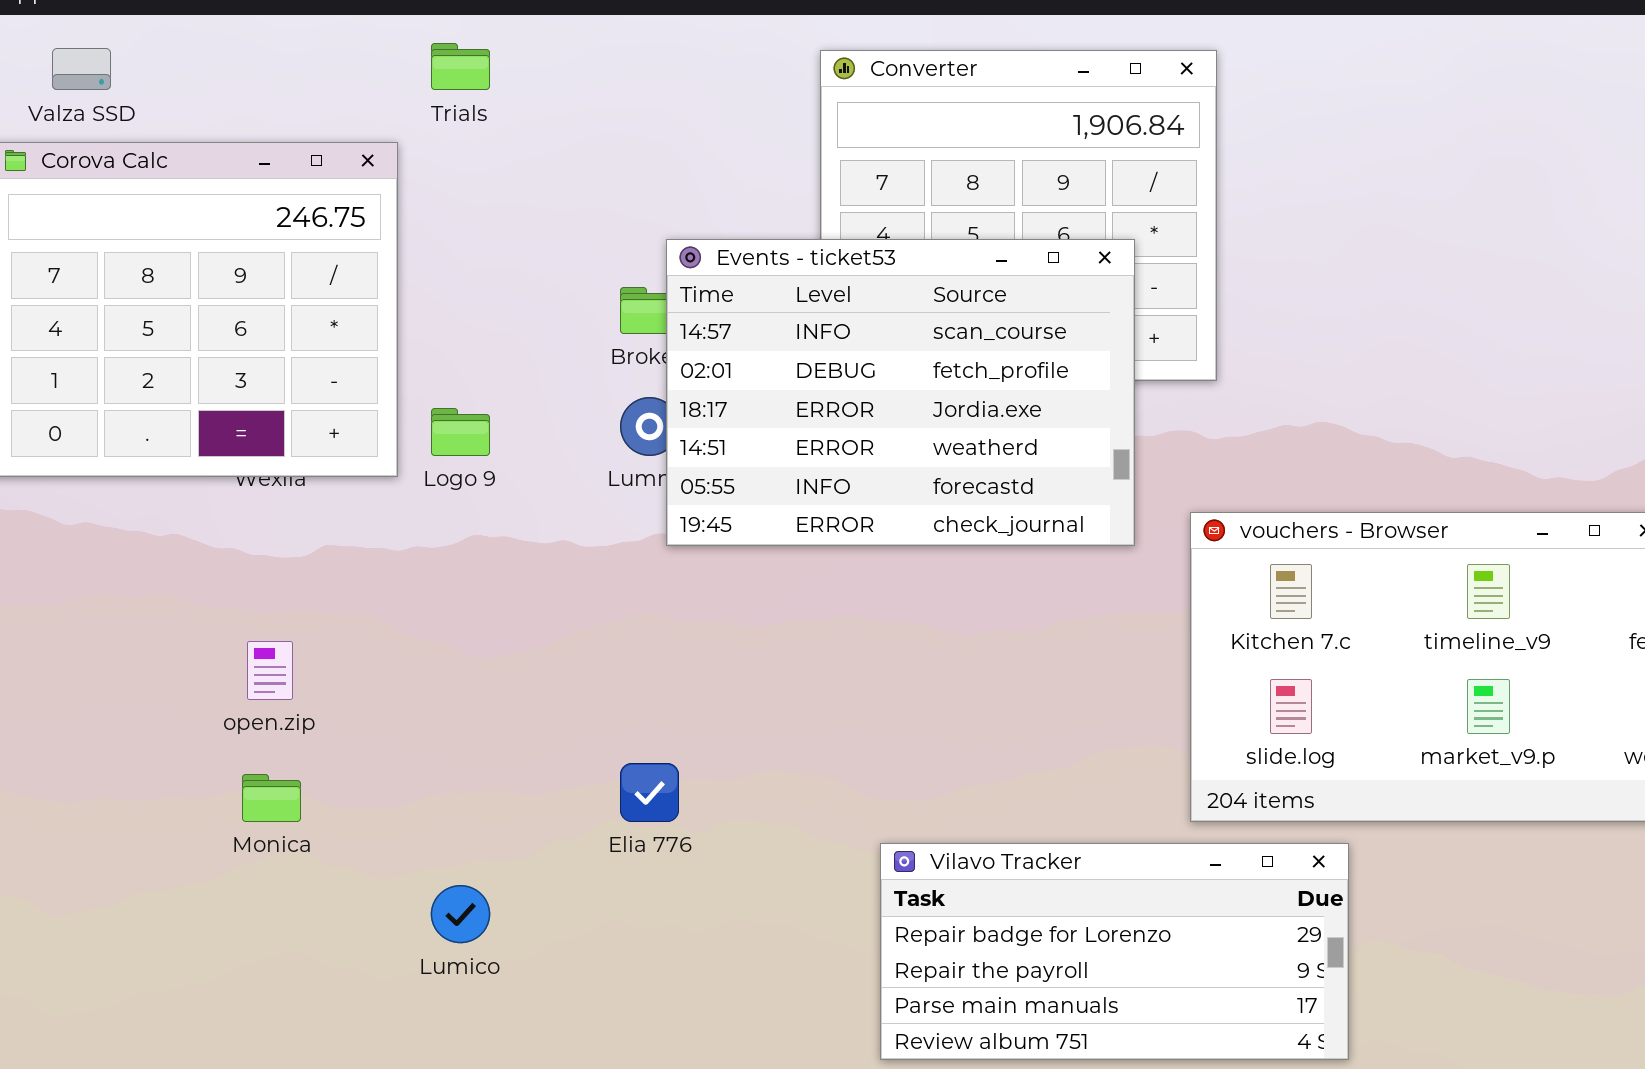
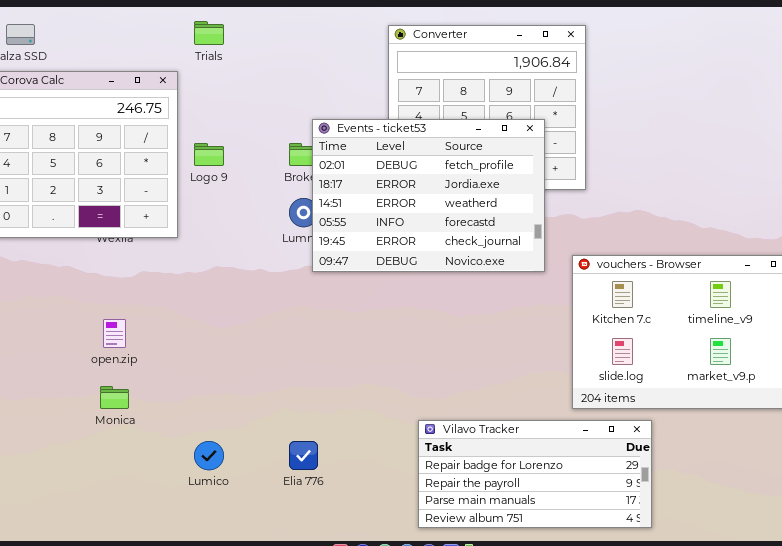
Events - ticket53: [666,239,1135,546] -> [312,119,545,272], scrolled down 1 row
Logo 9: [431,408,490,456] -> [194,143,224,166], moved
Elia 776: [620,763,679,822] -> [289,441,318,470], moved

